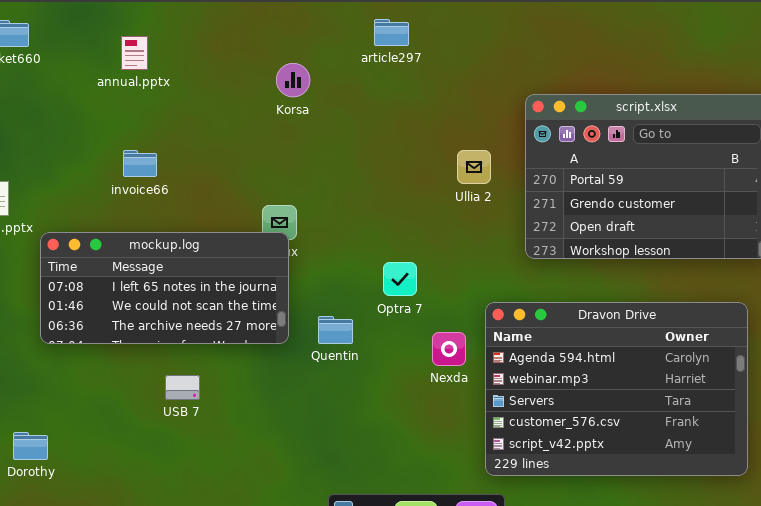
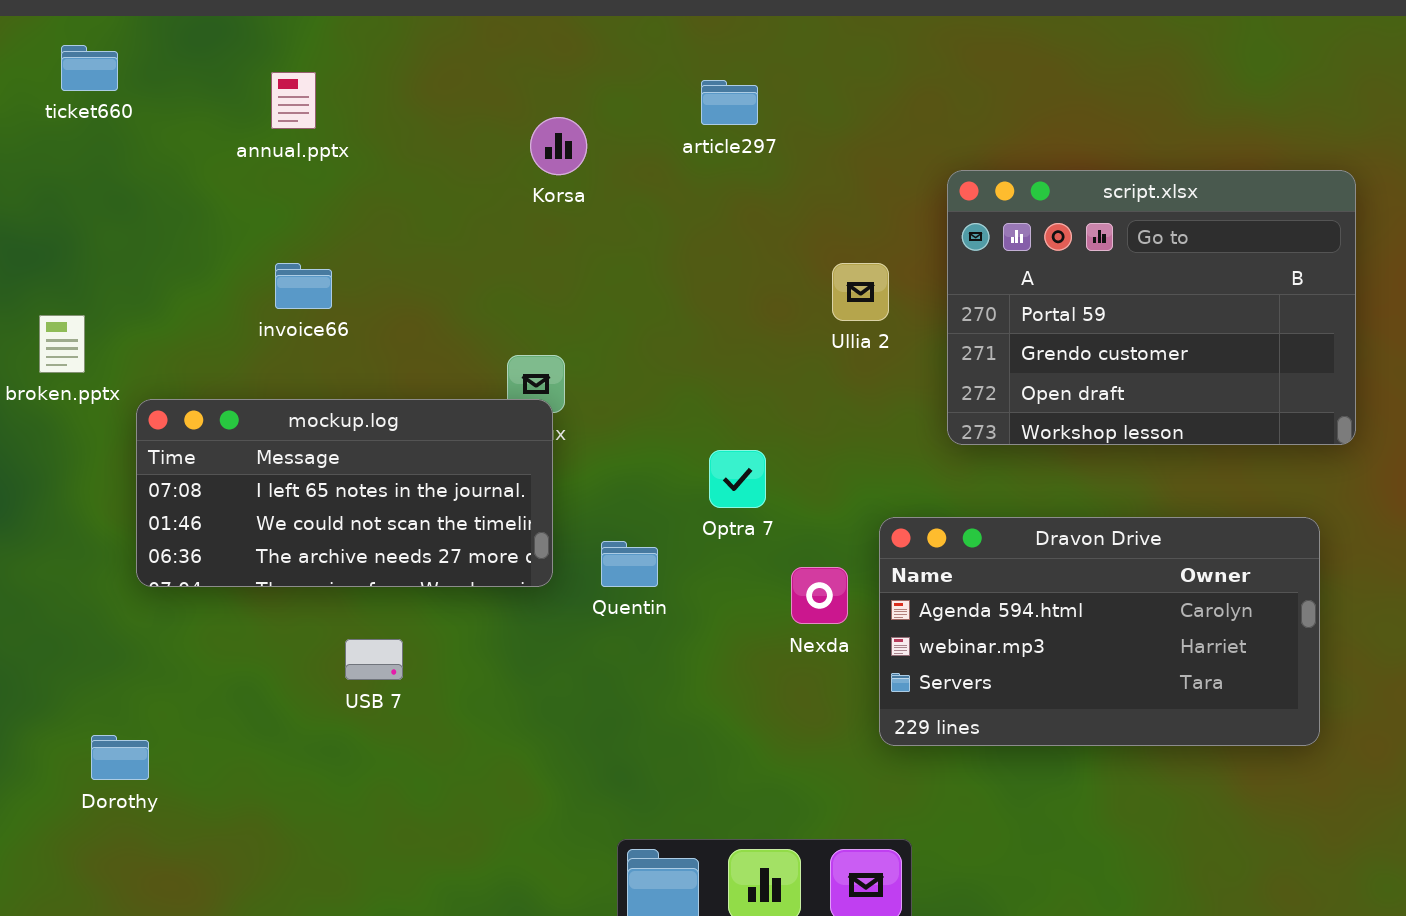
article297: [374,19,409,46] -> [701,80,758,125], moved
Dravon Drive: [485,302,748,476] -> [879,517,1320,746], resized

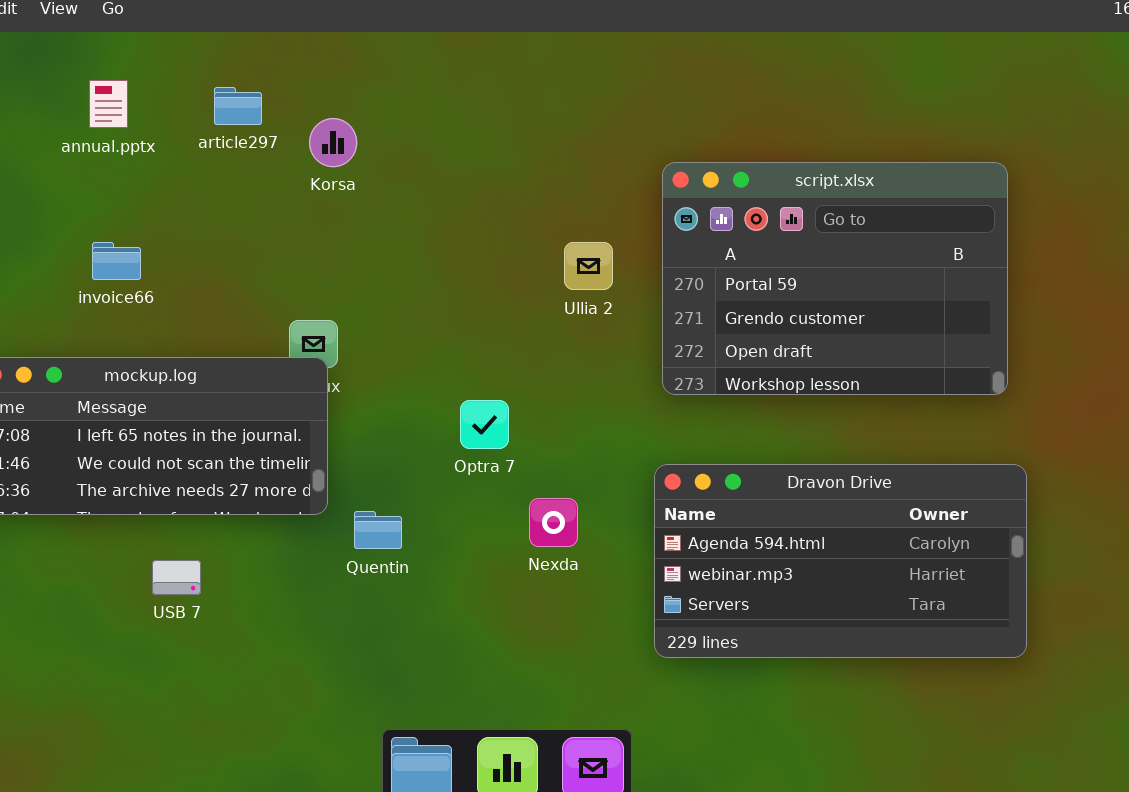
article297: [701,80,758,125] -> [214,87,262,125], moved
Dravon Drive: [879,517,1320,746] -> [654,464,1027,658], moved
Quentin: [601,541,658,587] -> [354,511,402,549], moved

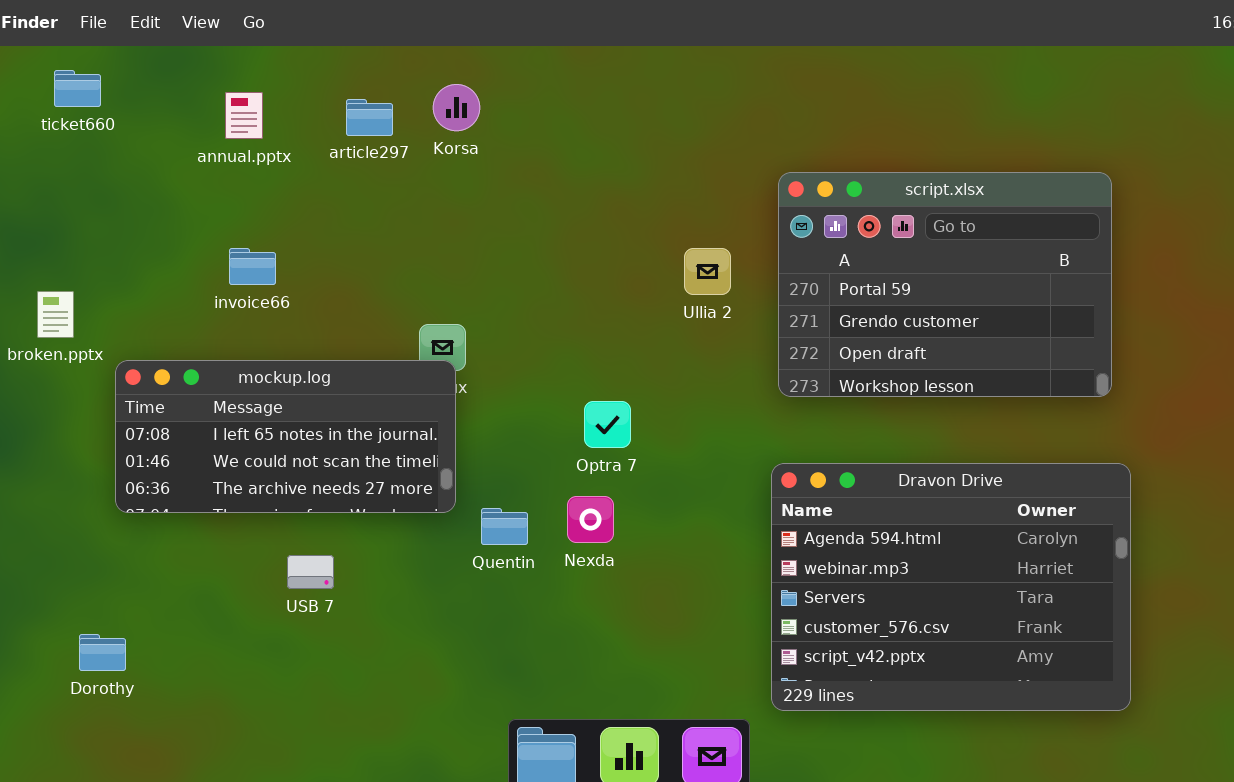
Korsa: [309,118,357,167] -> [433,84,480,131], moved
Dravon Drive: [654,464,1027,658] -> [771,463,1131,711], resized
Nexda: [529,498,578,547] -> [567,496,614,543], moved

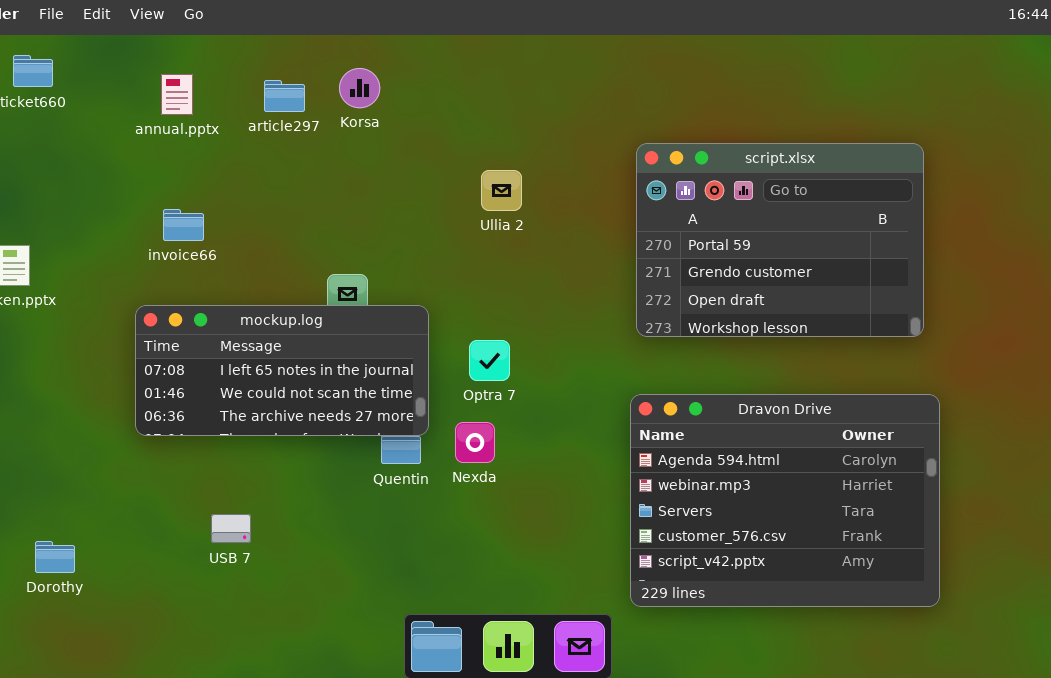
Ullia 2: [684,248,731,295] -> [481,170,522,211], moved
mockup.log: [115,360,456,513] -> [135,305,429,436], moved
USB 7: [287,555,334,589] -> [211,514,251,543], moved

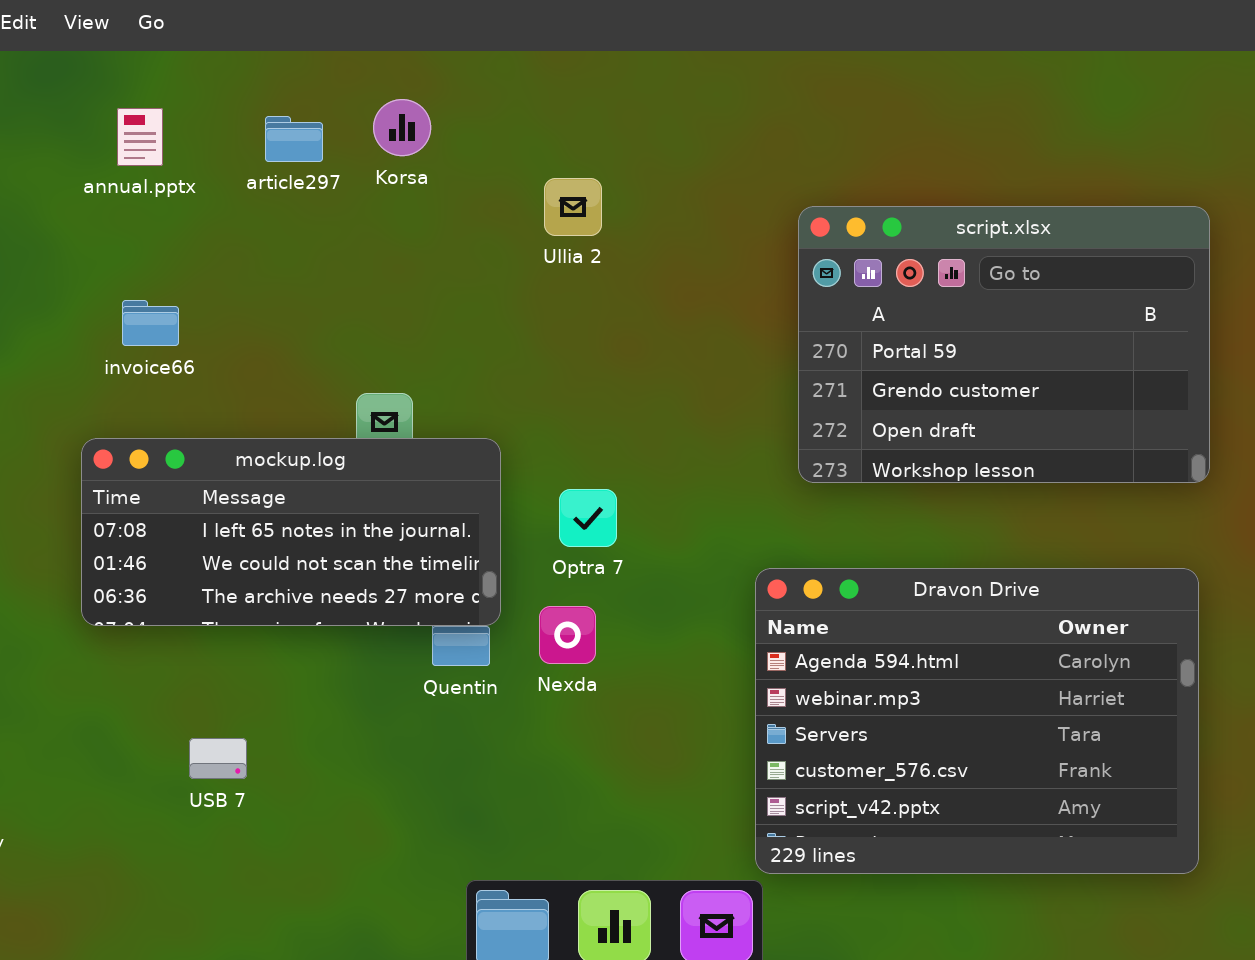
Ullia 2: [481,170,522,211] -> [544,178,602,236], moved
Dravon Drive: [630,394,940,607] -> [755,568,1199,874], moved

